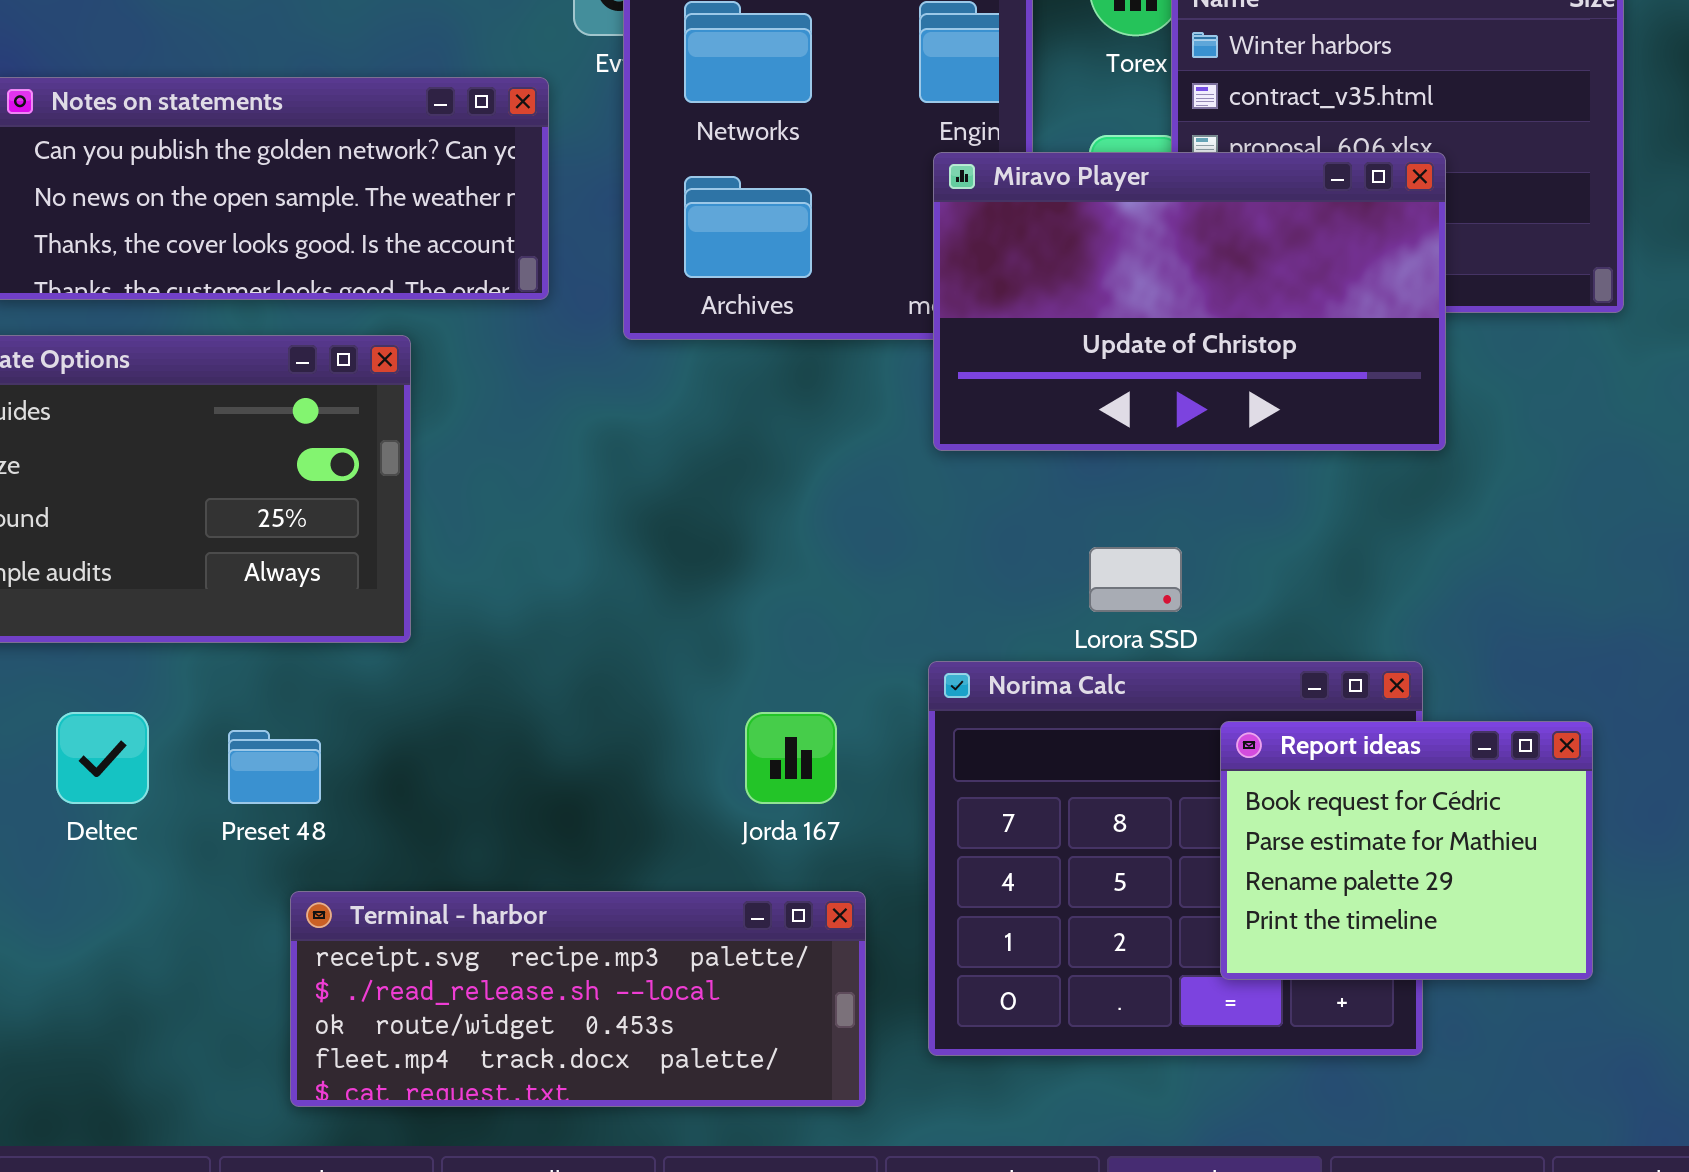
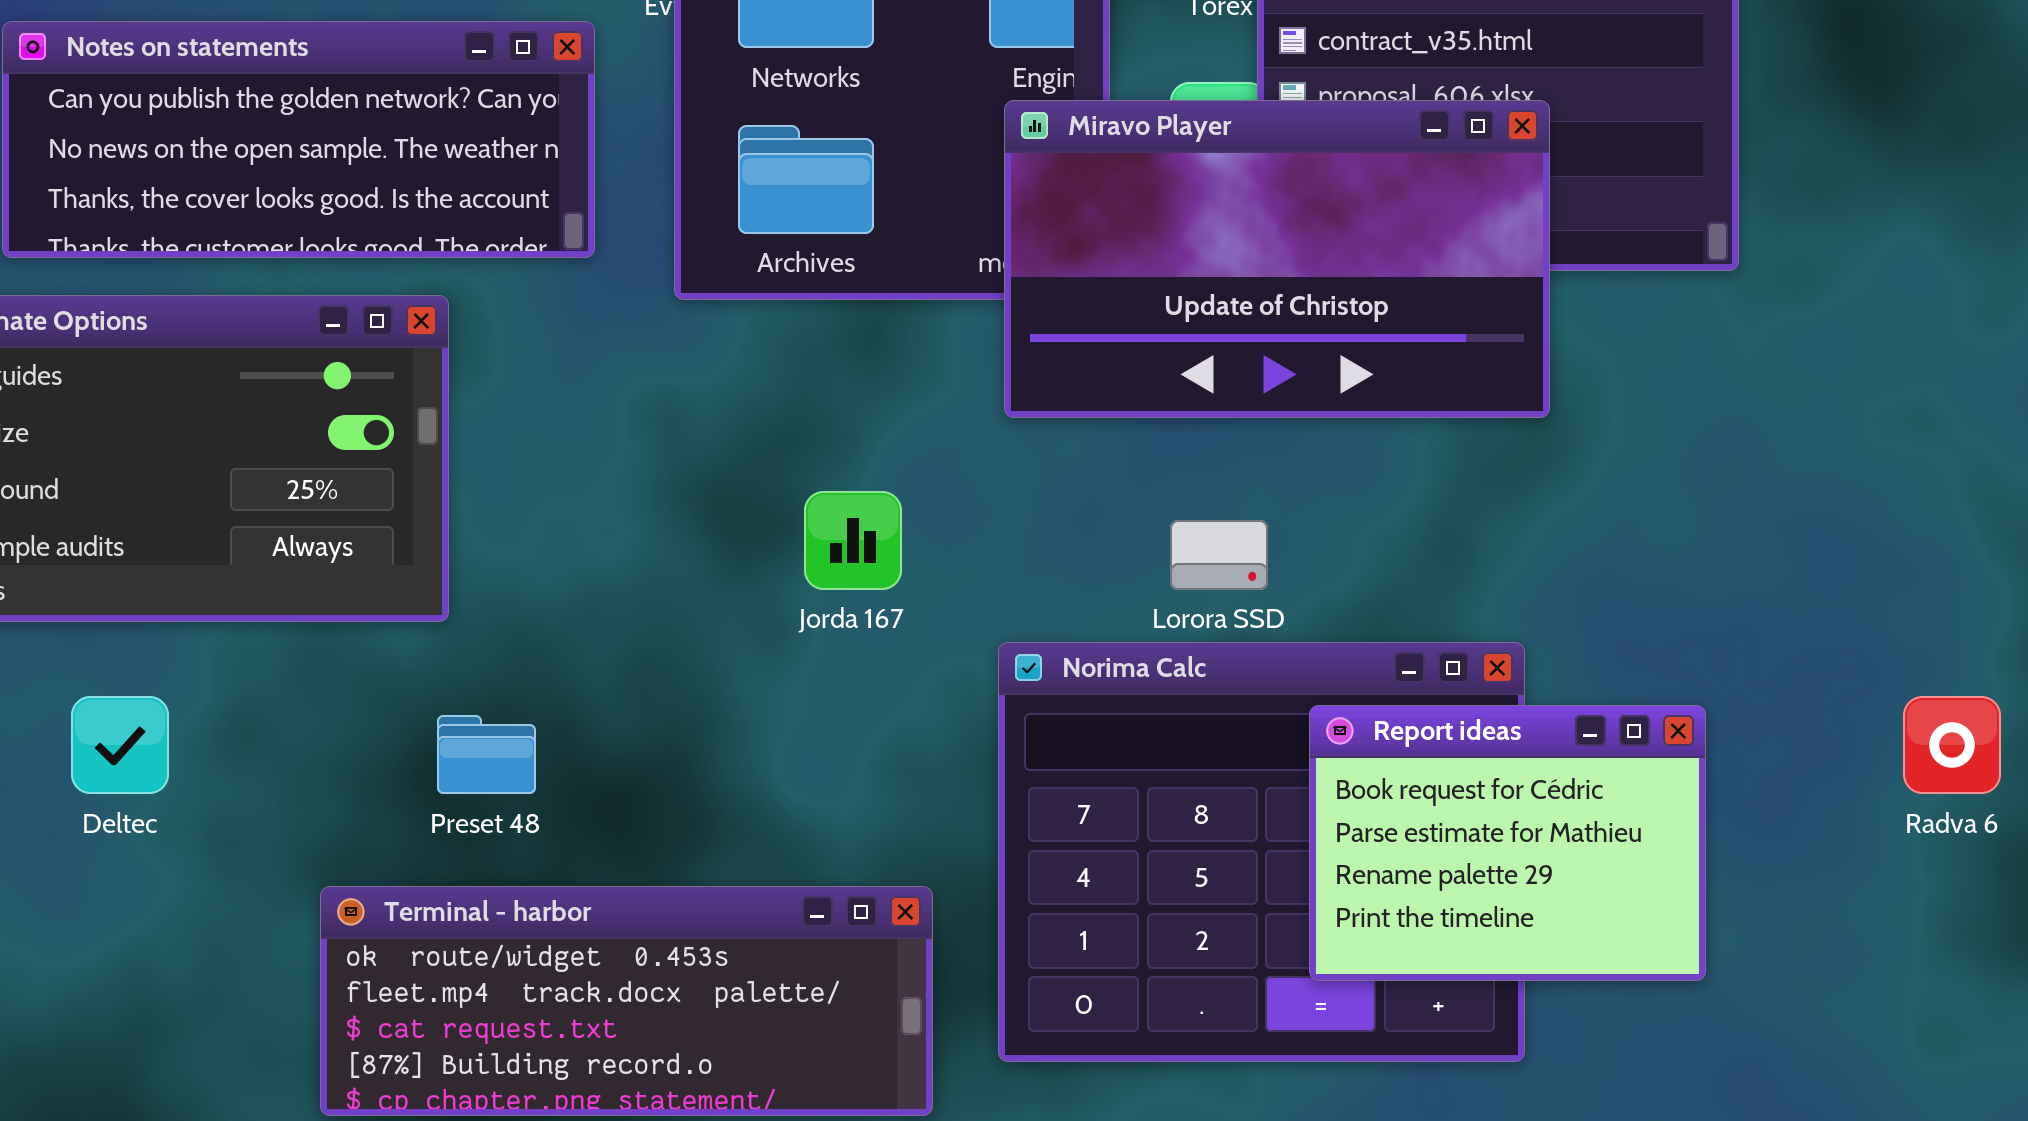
Jorda 167: [745,712,837,804] -> [804,491,902,590], moved
Preset 48: [228,730,321,804] -> [437,715,536,794], moved
Terminal - harbor: [290,891,866,1107] -> [320,886,933,1116], scrolled down 2 rows

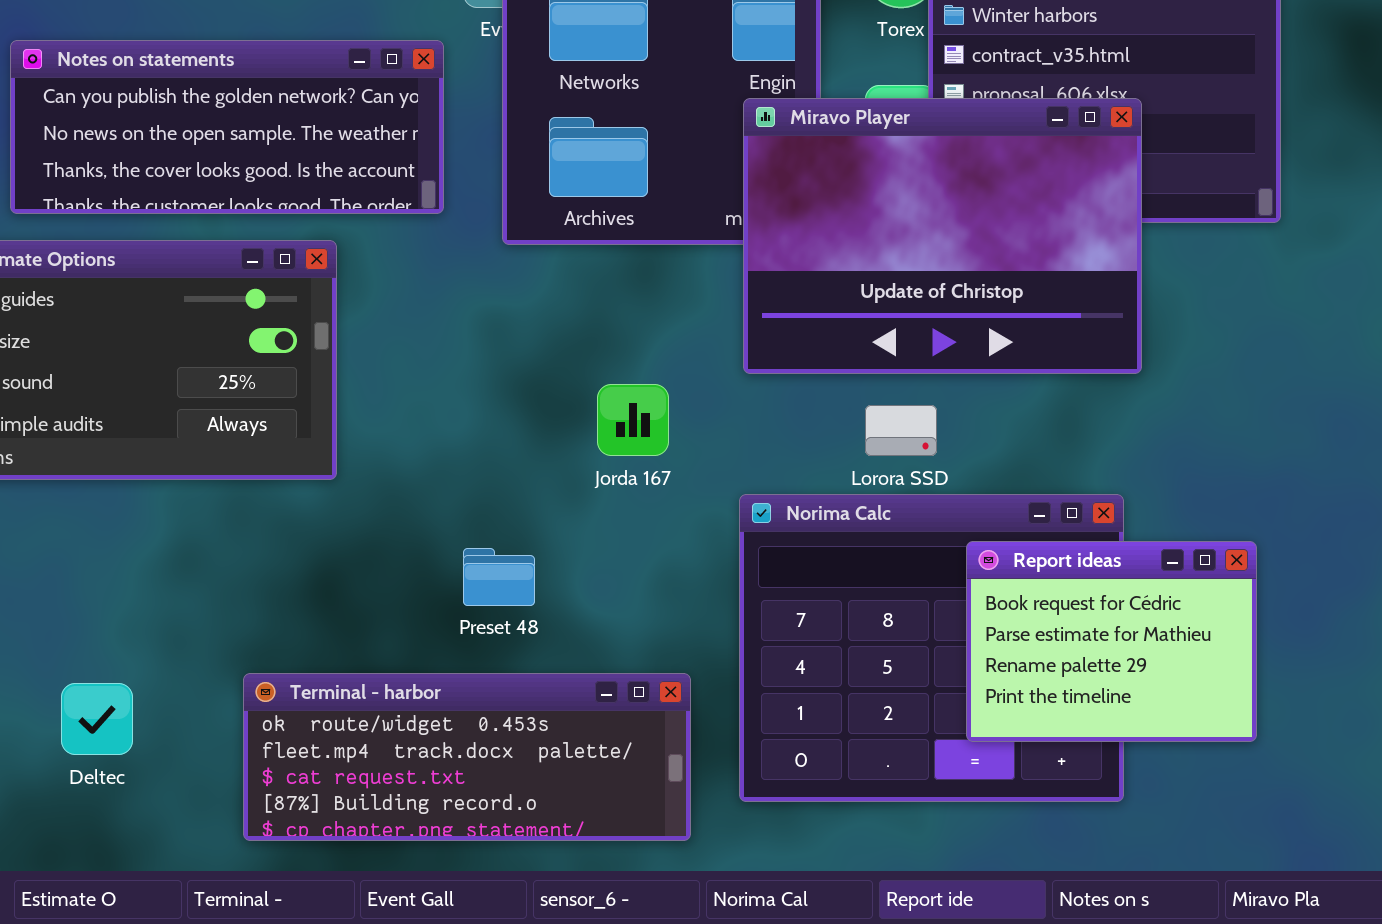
Miravo Player: [1004,100,1550,418] -> [743,98,1142,374], resized
Deltec: [71,696,169,794] -> [61,683,133,755], moved
Preset 48: [437,715,536,794] -> [463,548,535,606], moved

